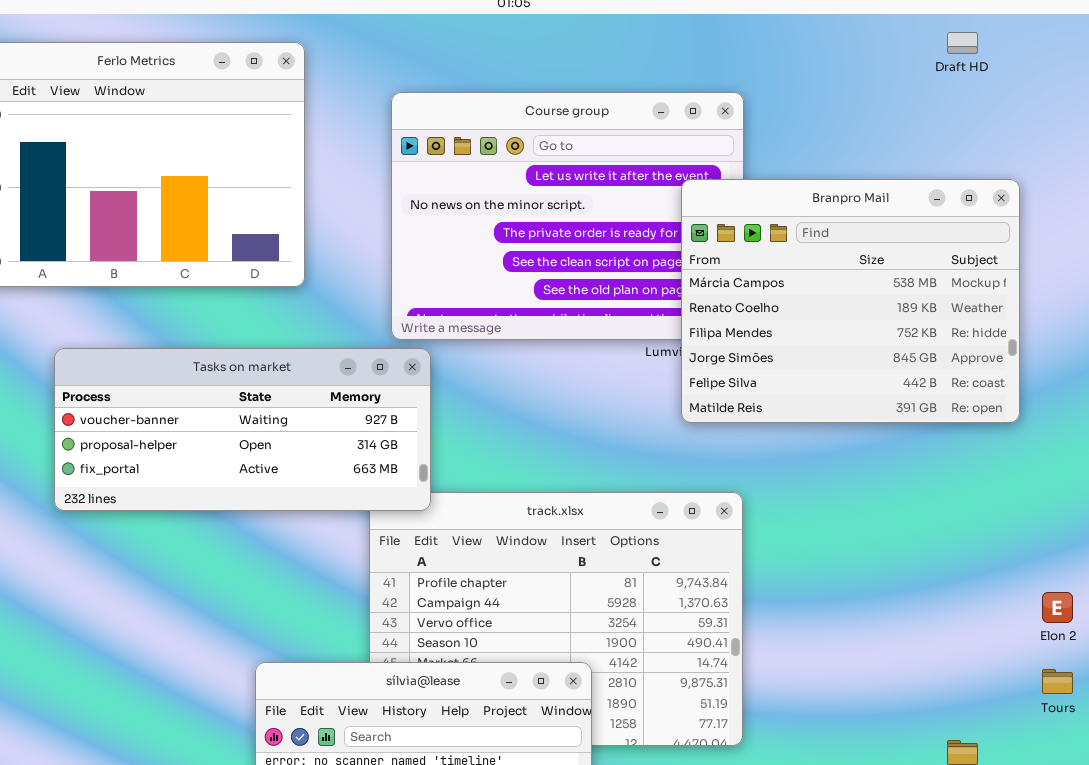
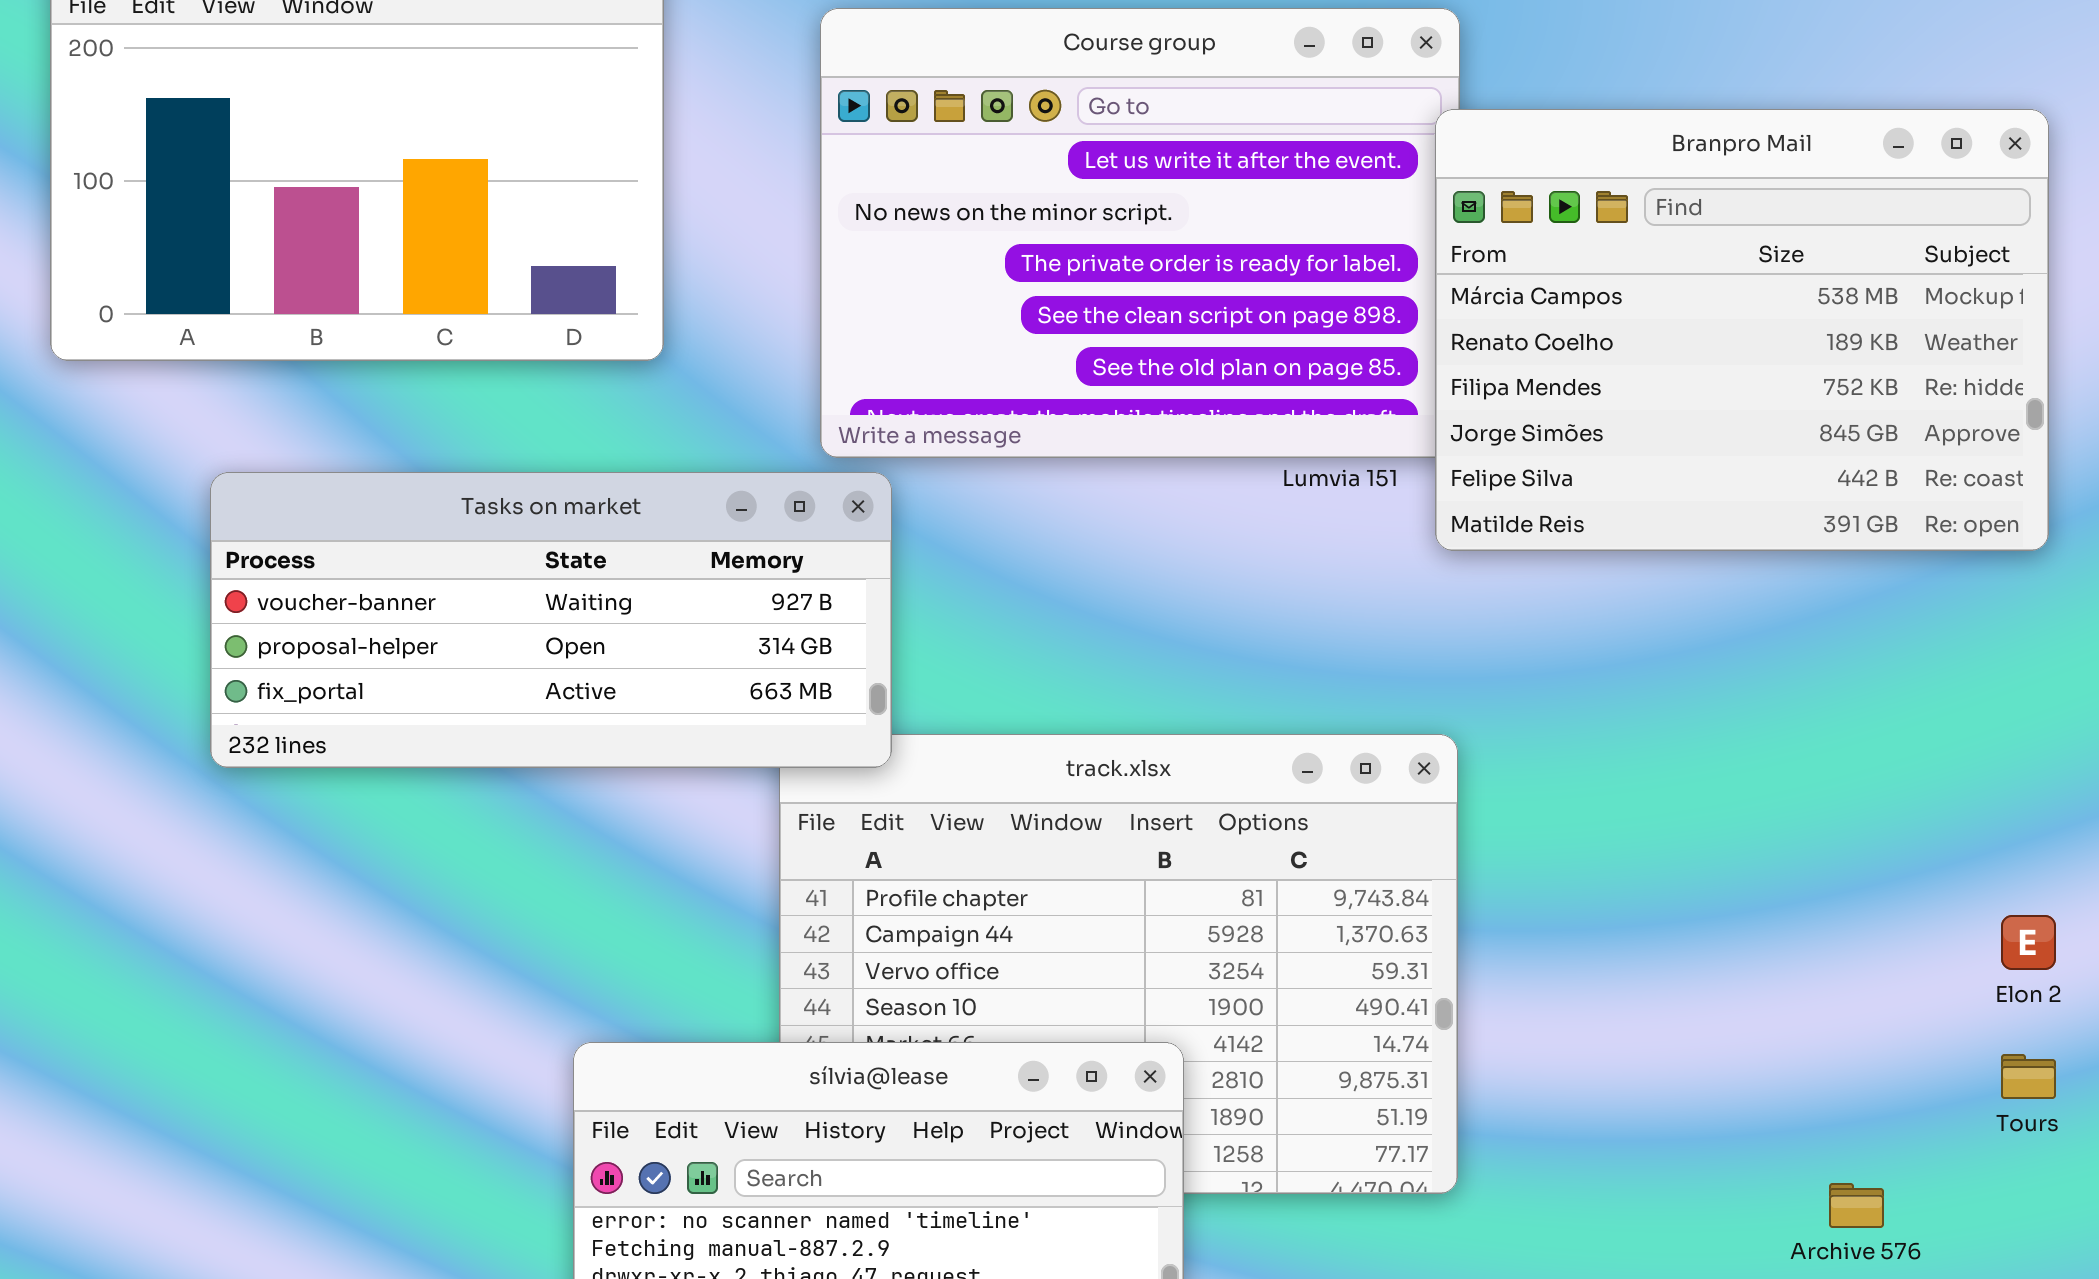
Branpro Mail: [681,179,1020,423] -> [1435,109,2049,551], moved

